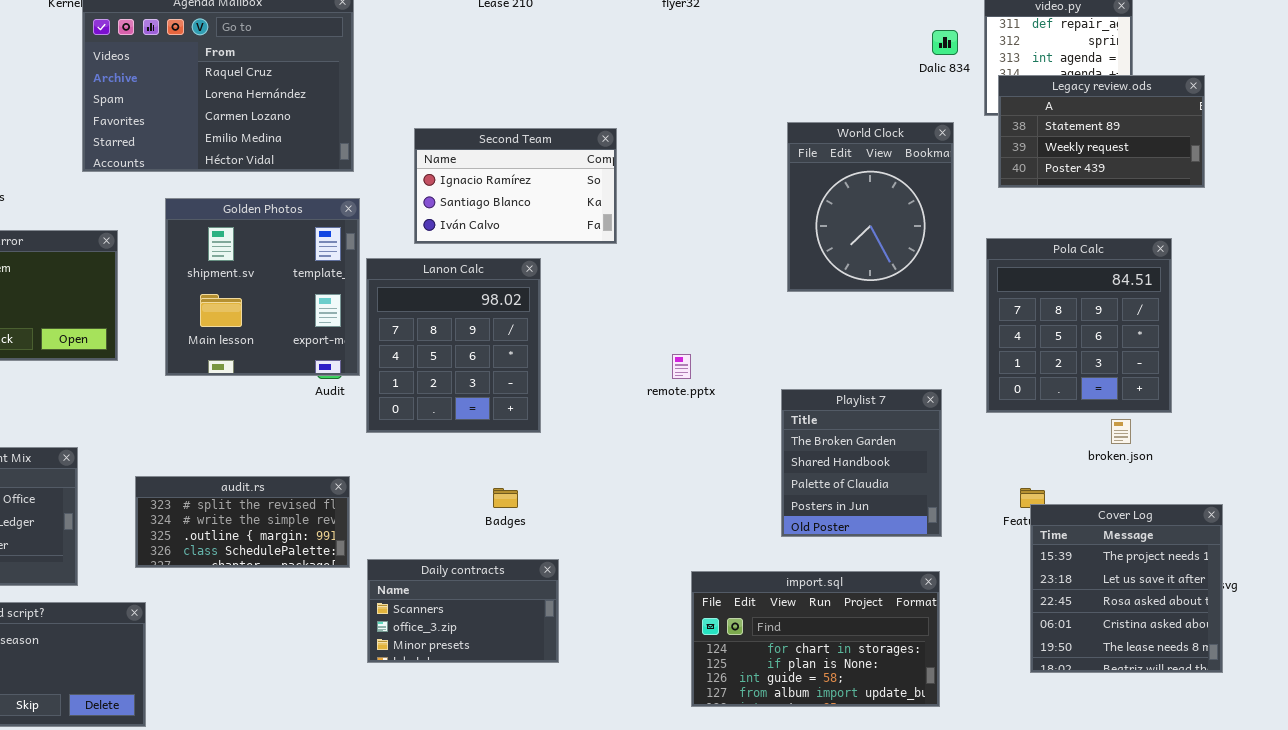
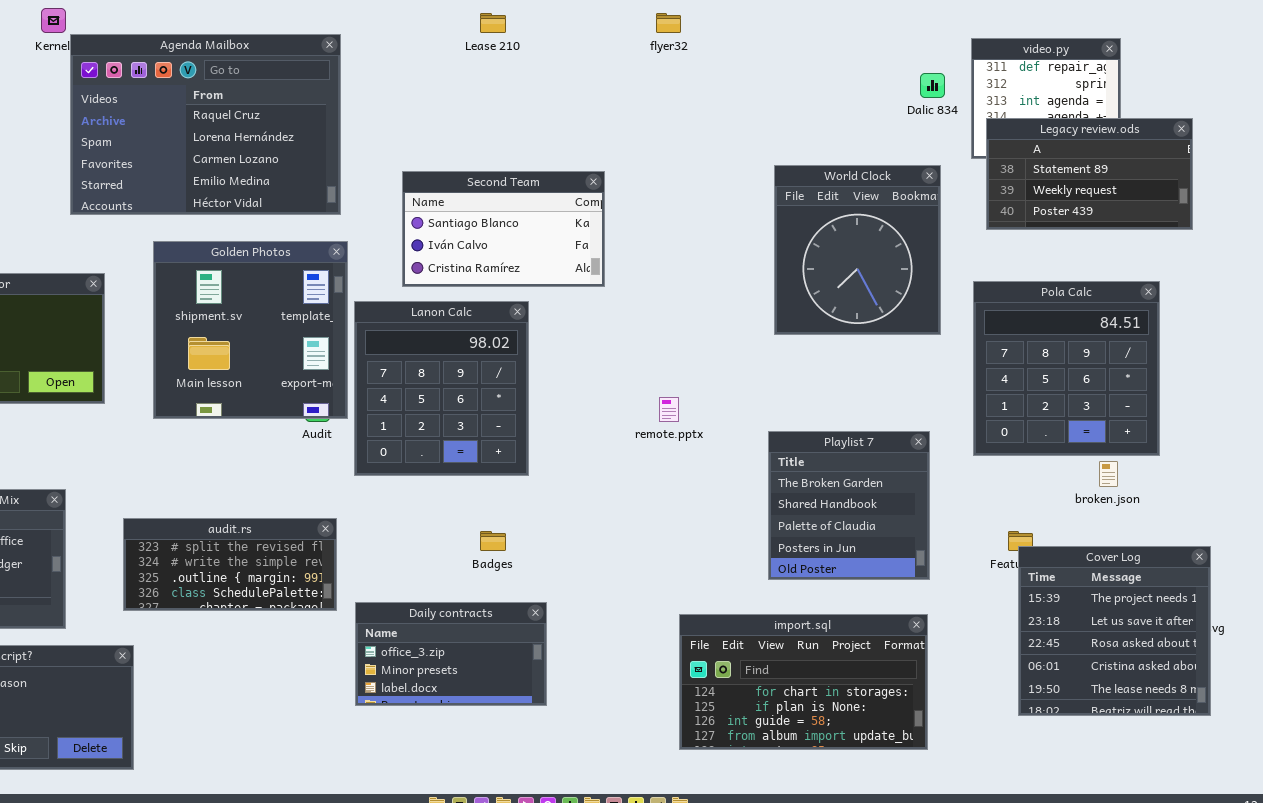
Second Team: [414,128,617,244] -> [402,171,605,287], scrolled down 1 row
Daily contracts: [367,559,559,663] -> [355,602,547,706], scrolled down 1 row

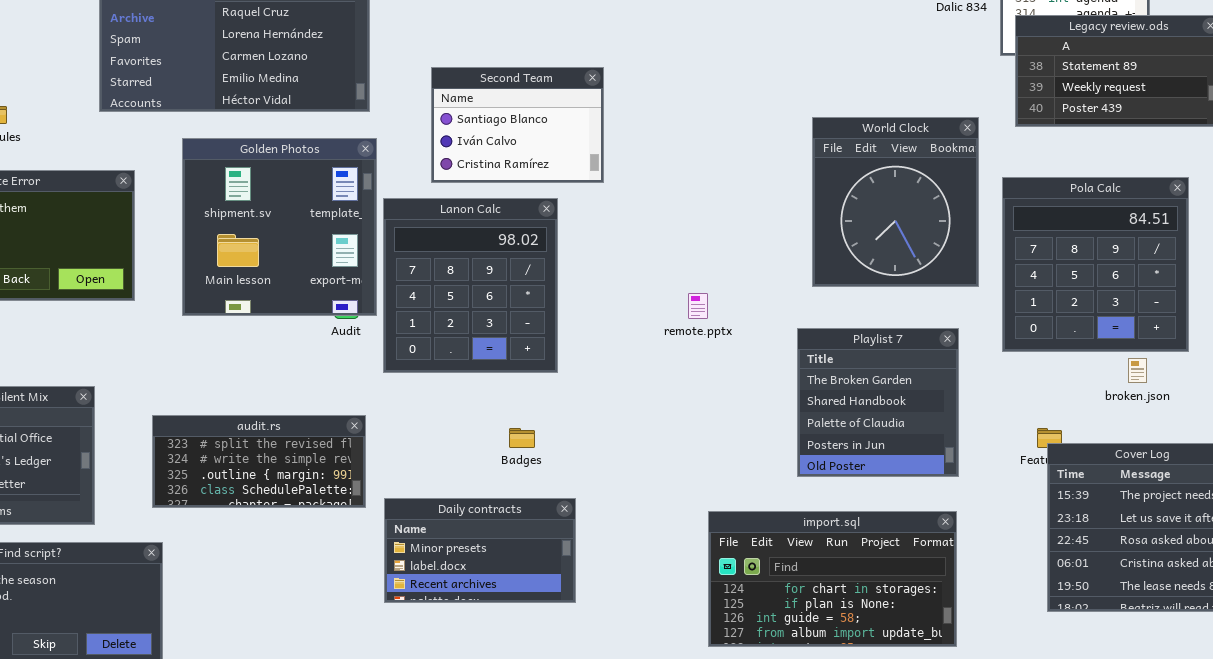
World Clock: [774,165,941,335] -> [812,117,979,287], moved
Second Team: [402,171,605,287] -> [431,67,604,183], resized
Daily contracts: [355,602,547,706] -> [384,498,576,603], scrolled down 1 row

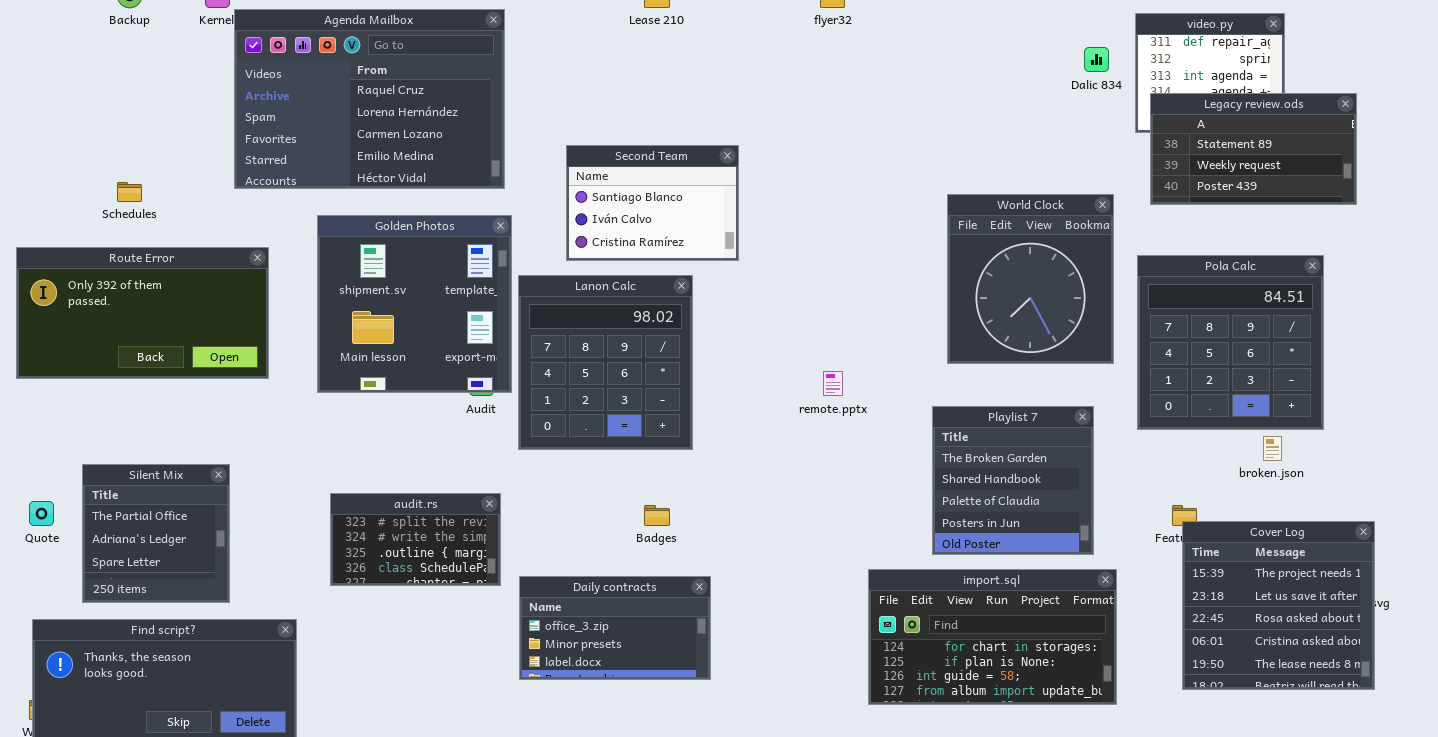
audit.rs: [152,415,366,508] -> [330,493,501,586], resized
Daily contracts: [384,498,576,603] -> [519,576,711,680], scrolled up 1 row
import.sql: [708,511,957,647] -> [868,569,1117,705], moved

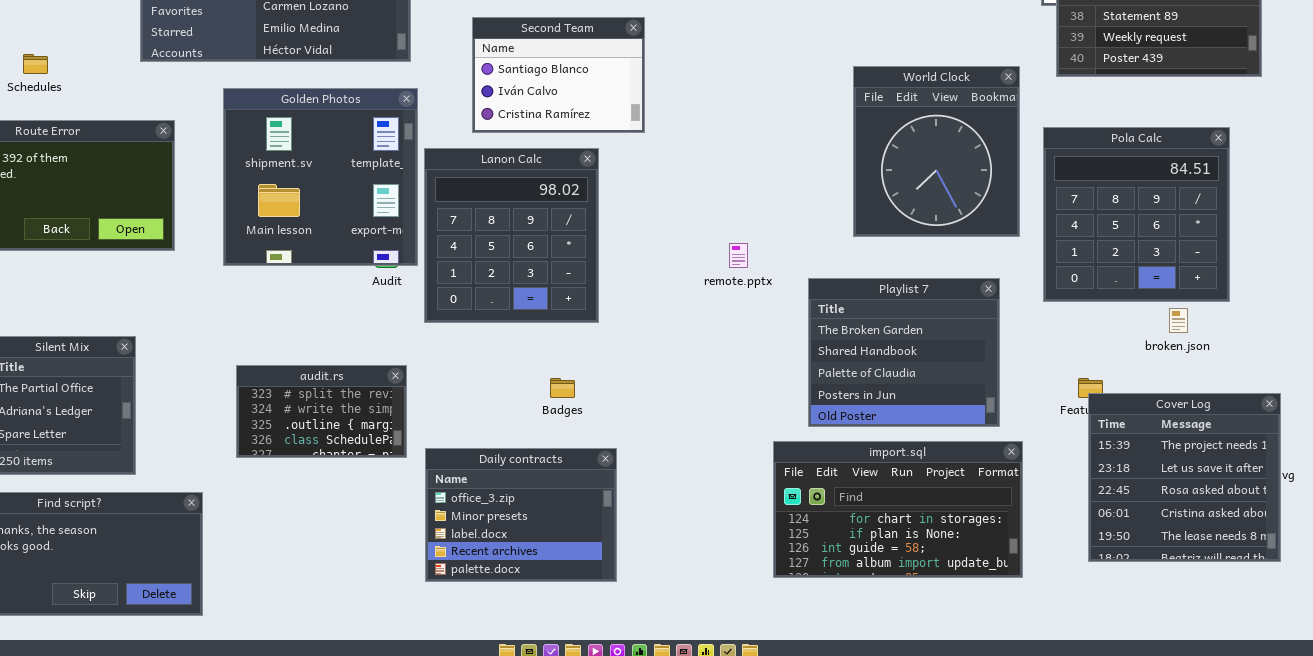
Playlist 7: [932,406,1094,555] -> [808,278,1000,427], resized
Daily contracts: [519,576,711,680] -> [425,448,617,582], resized

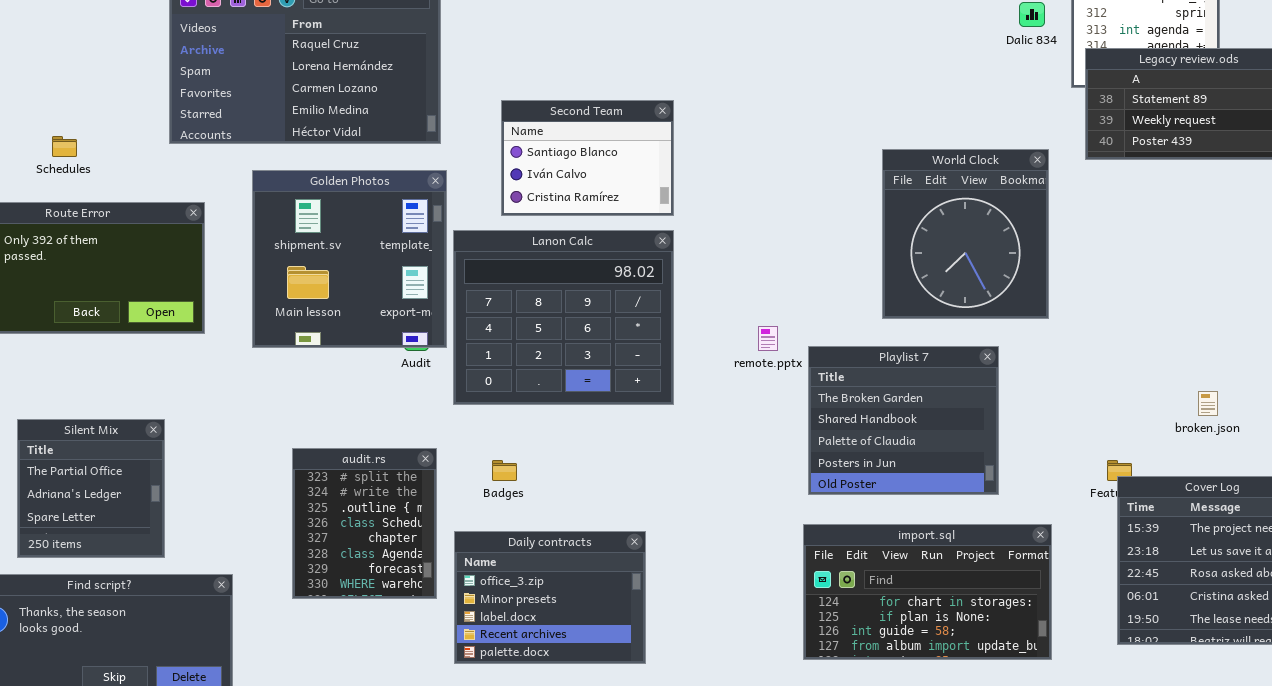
Pola Calc: [1043,127,1230,302] -> none, closed
Lanon Calc: [424,148,599,323] -> [453,230,674,405], resized
Playlist 7: [808,278,1000,427] -> [808,346,999,495], moved
audit.rs: [236,365,407,458] -> [292,448,437,599], resized
Badges: [550,378,575,398] -> [492,460,517,481], moved

